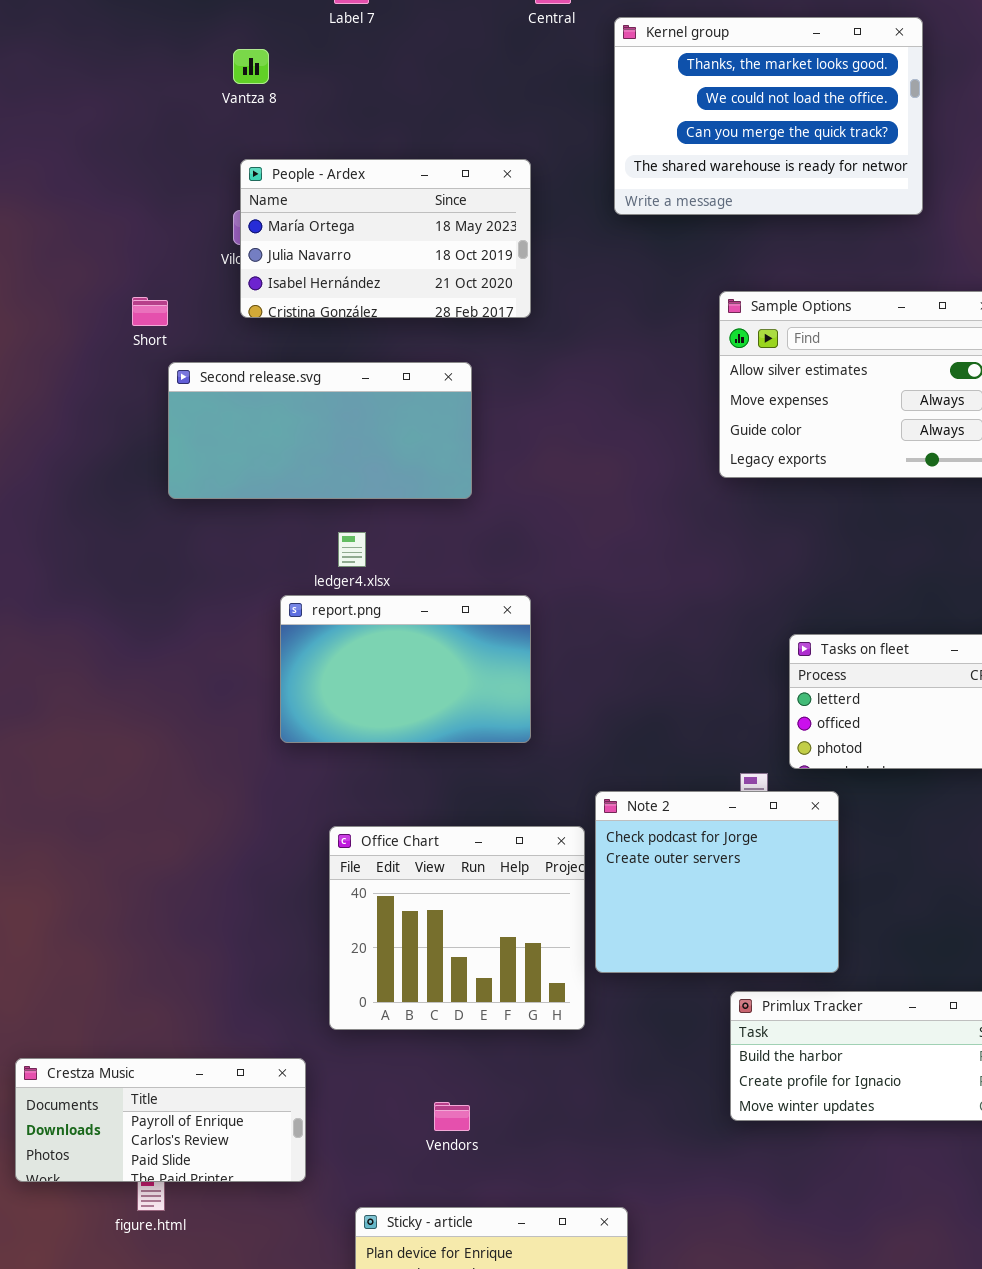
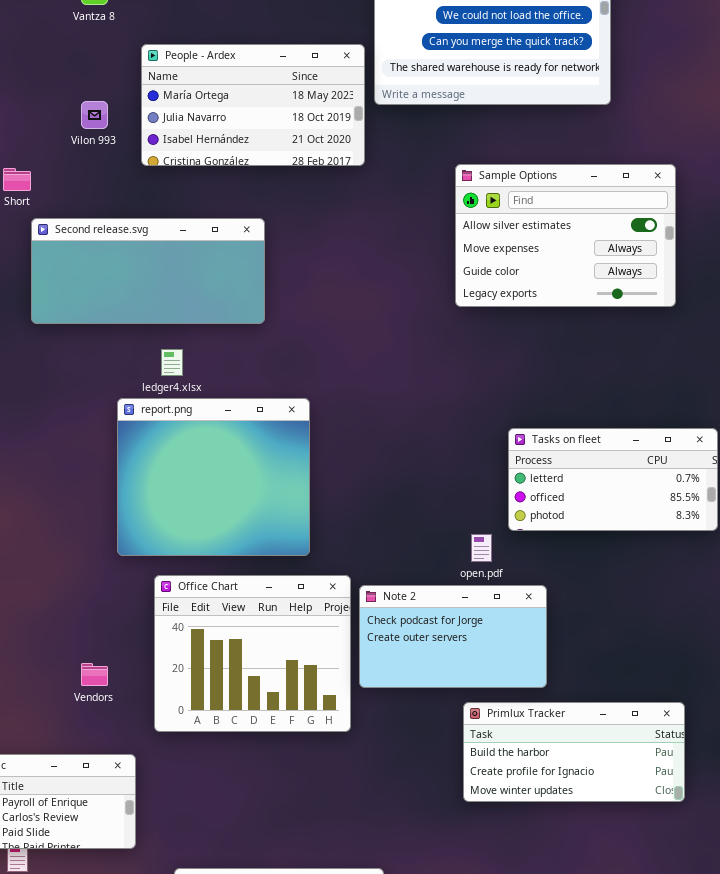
People - Ardex: [240,159,531,318] -> [141,44,365,166], moved
report.png: [280,595,531,743] -> [117,398,310,556], resized
Note 2: [595,791,839,973] -> [359,585,547,688], resized
Vendors: [434,1102,470,1131] -> [81,663,108,686], moved

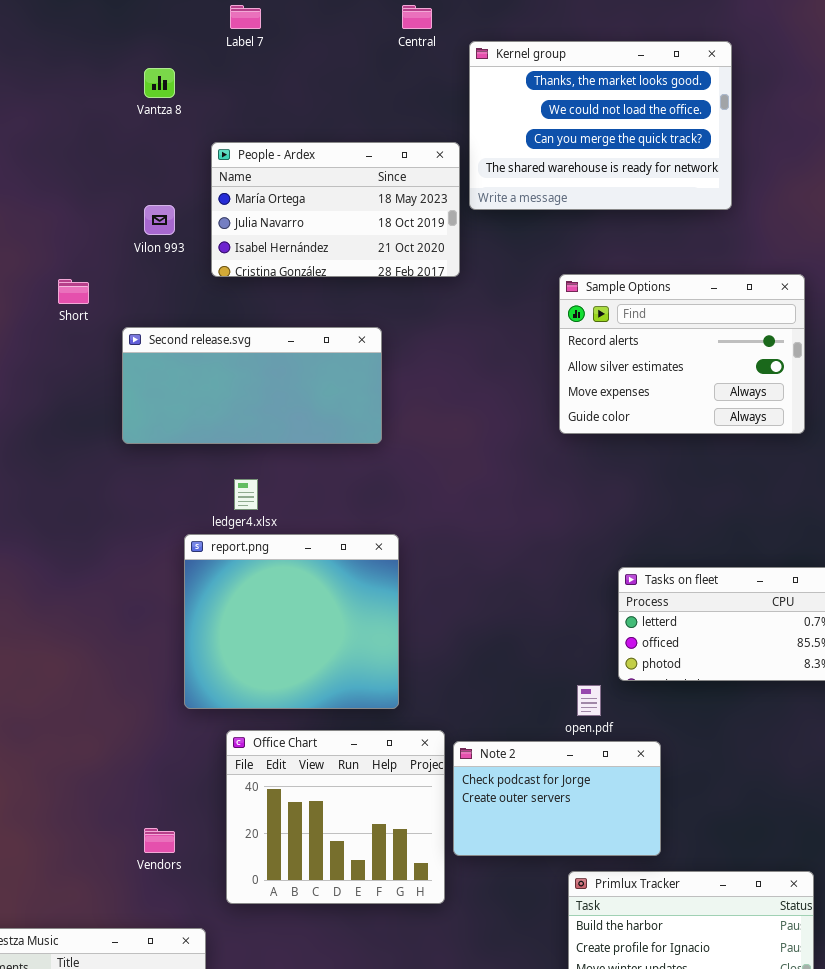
Sample Options: [455,164,676,307] -> [559,274,805,434], scrolled up 1 row
Second release.svg: [31,218,265,324] -> [122,327,382,444], moved

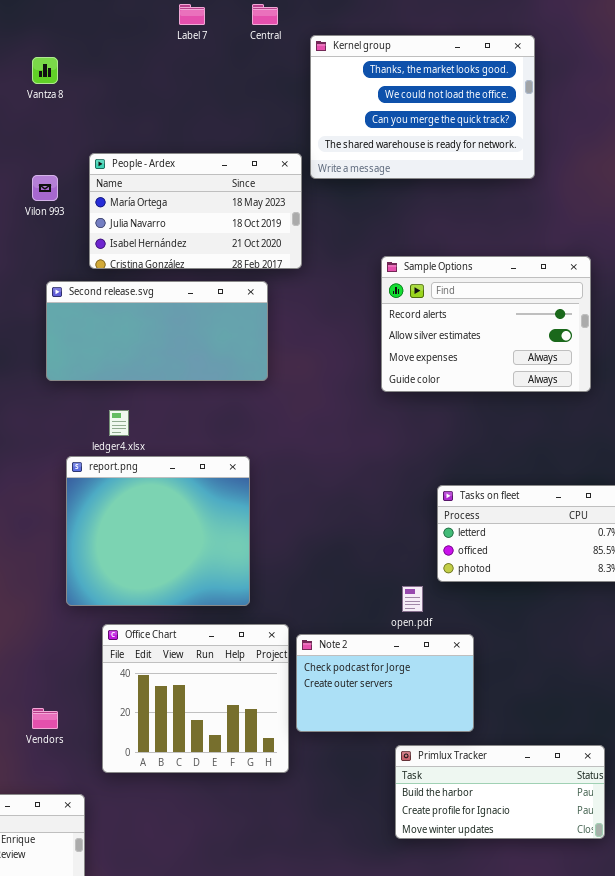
Label 7: [230,5,261,29] -> [179,4,205,25], moved
People - Ardex: [211,142,460,277] -> [89,153,302,269], moved
Sample Options: [559,274,805,434] -> [381,256,591,392], moved
Second release.svg: [122,327,382,444] -> [46,281,268,381], moved

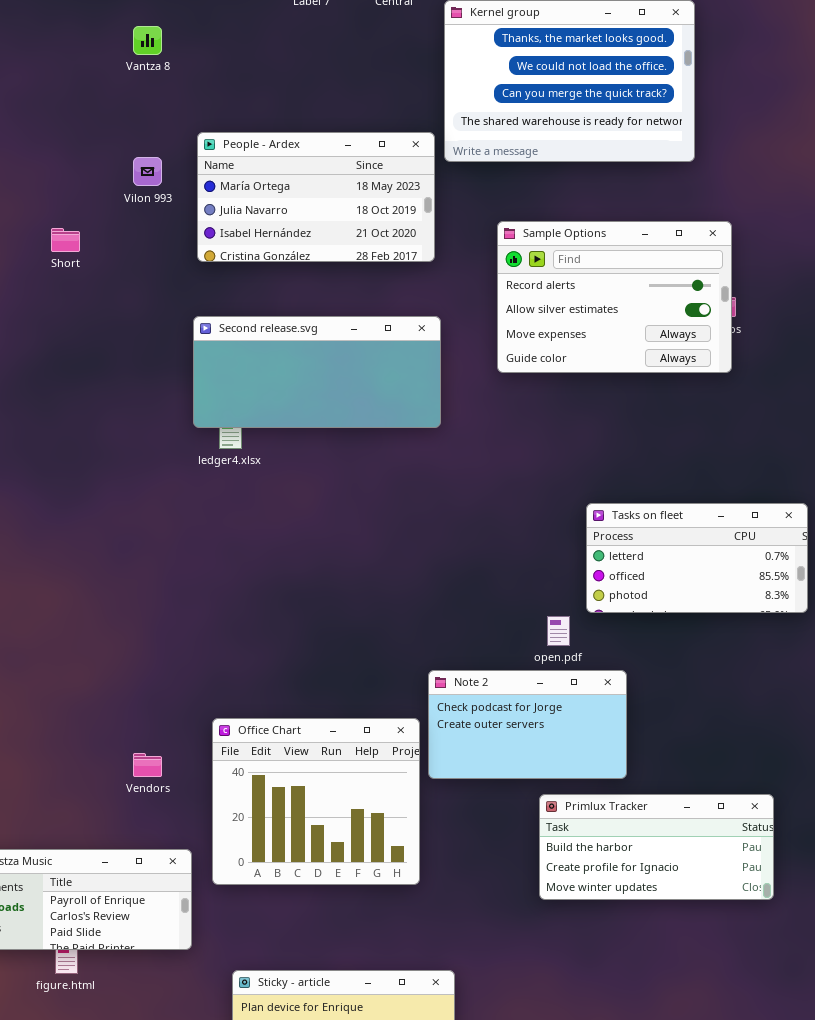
Sample Options: [381,256,591,392] -> [497,221,732,373], moved
Second release.svg: [46,281,268,381] -> [193,316,441,428], moved
report.png: [66,456,250,606] -> none, closed
Office Chart: [102,624,289,773] -> [212,718,420,885], moved

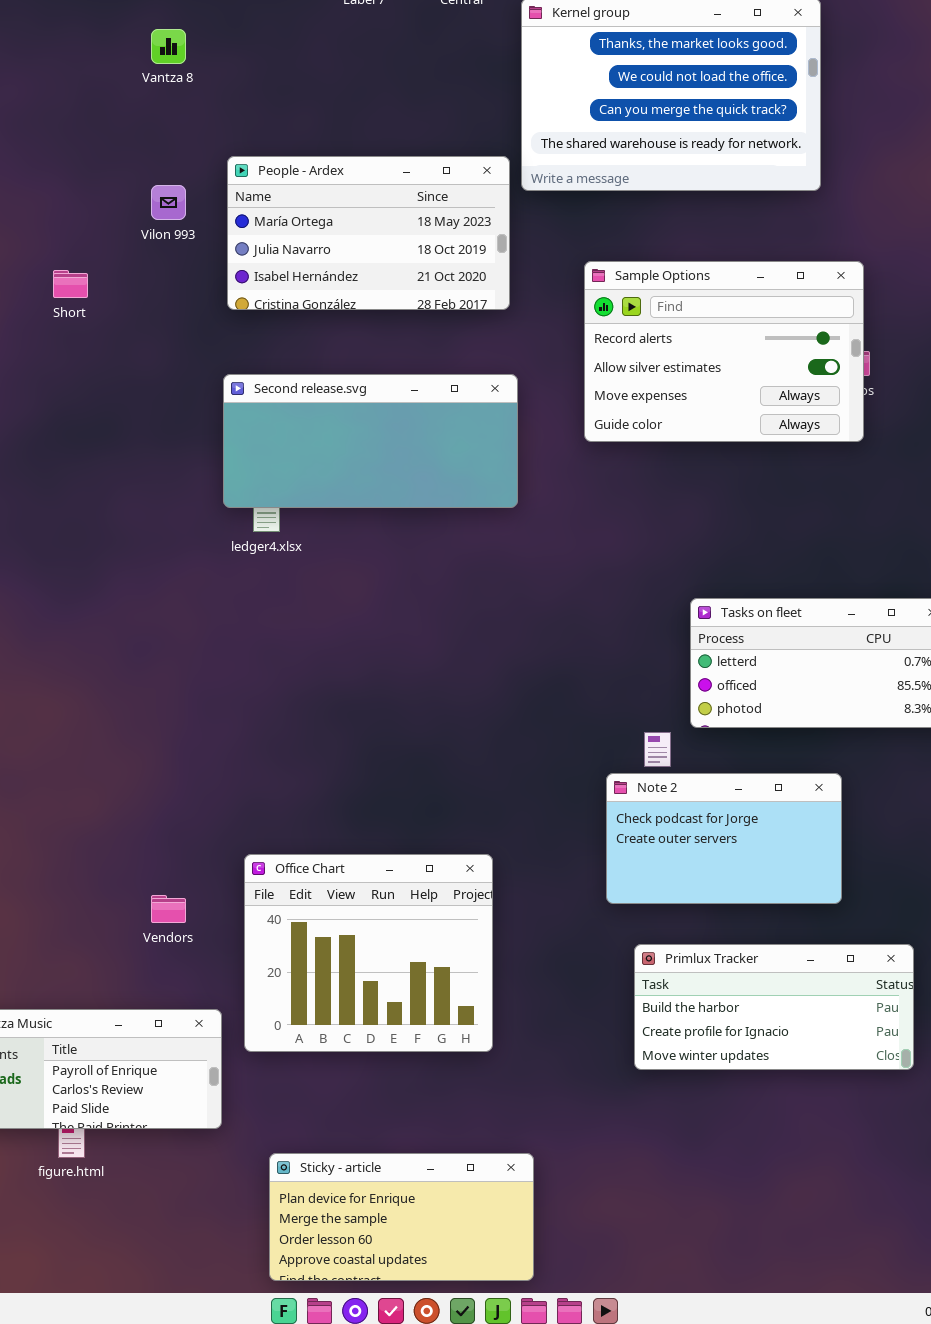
Note 2: [428,670,627,779] -> [606,773,842,904], moved

